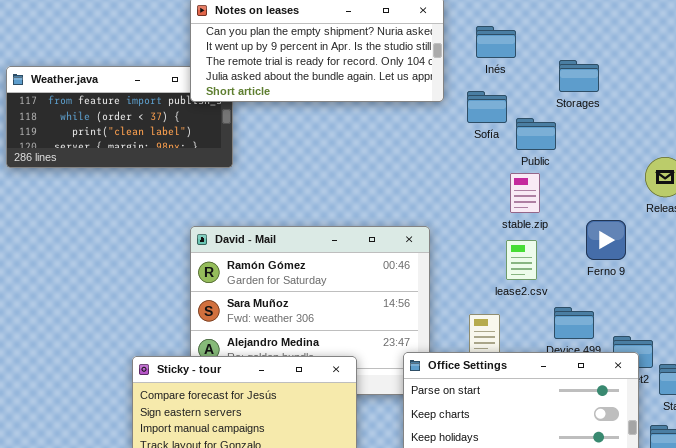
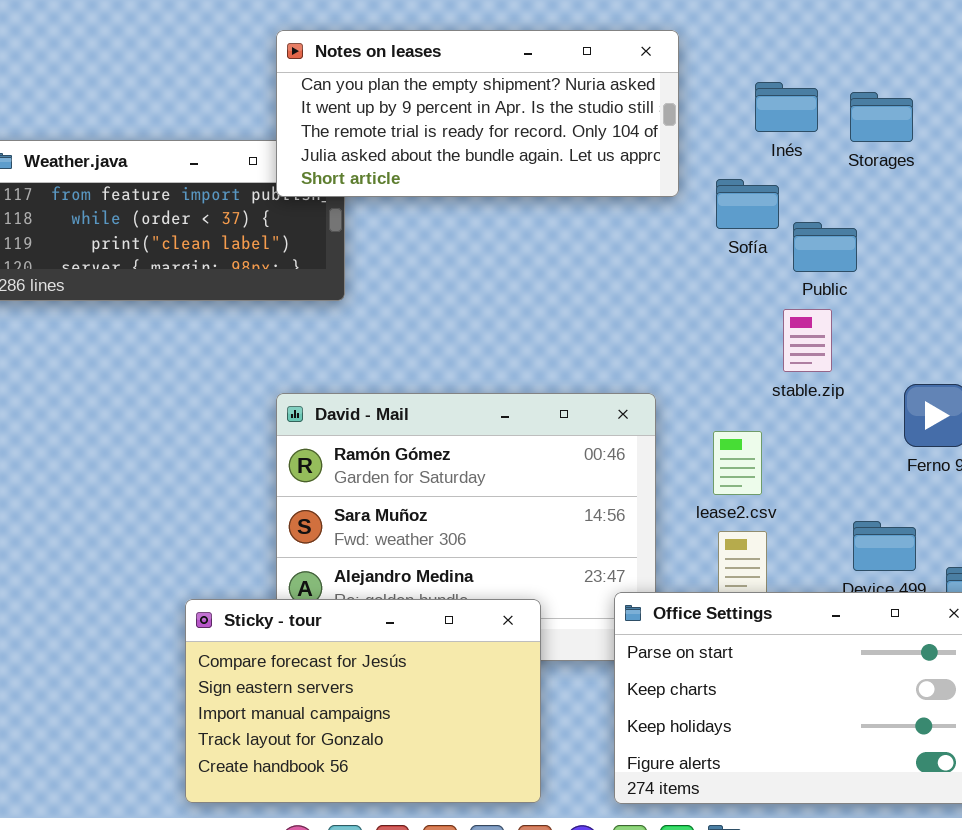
Inés: [476,26,516,58] -> [755,82,818,132], moved
Storages: [559,60,599,92] -> [850,92,913,142], moved
lease2.csv: [506,240,537,280] -> [713,431,762,495], moved

